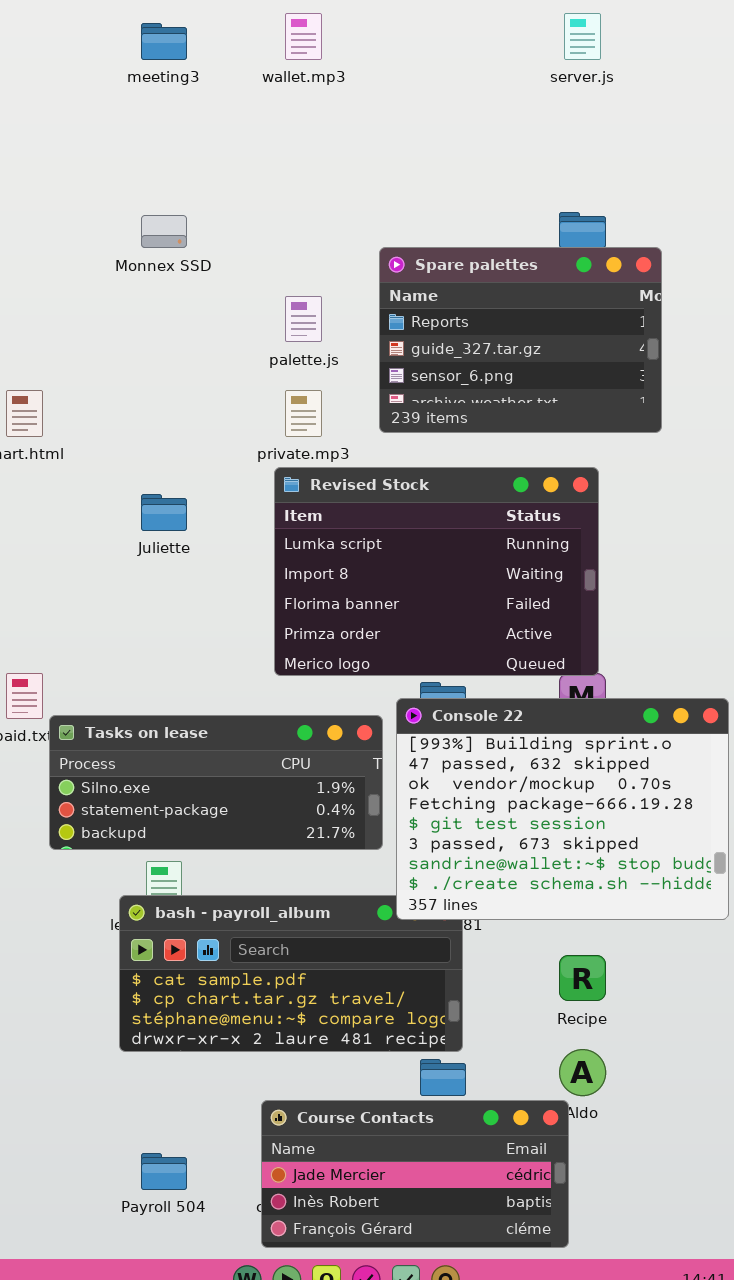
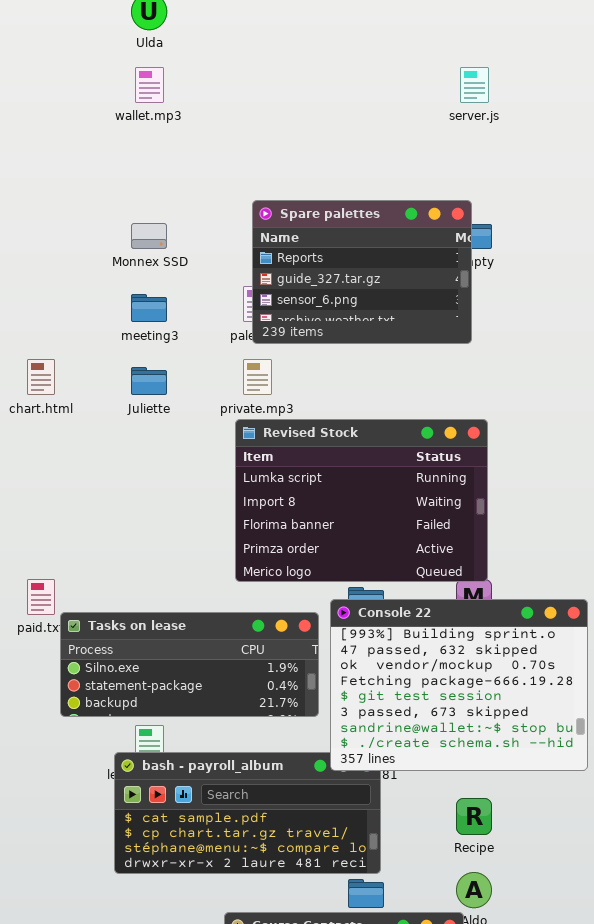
wallet.mp3: [285,13,322,60] -> [135,67,164,103], moved
meeting3: [141,23,187,60] -> [131,294,167,322], moved
Spare palettes: [379,247,662,433] -> [252,200,472,344], moved
Juliette: [141,494,187,531] -> [131,367,167,395], moved

